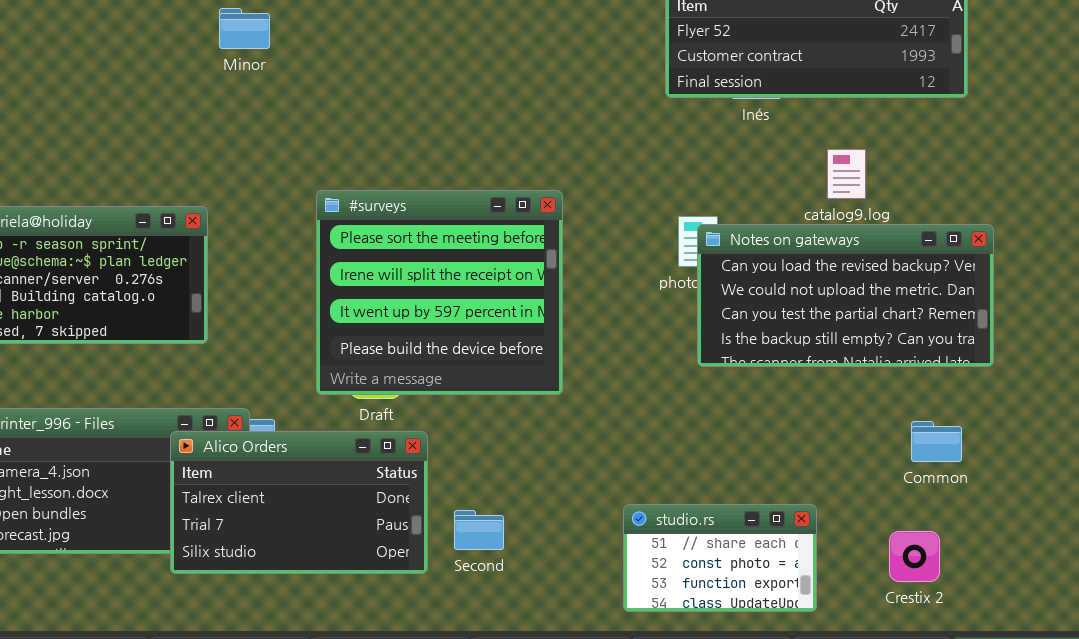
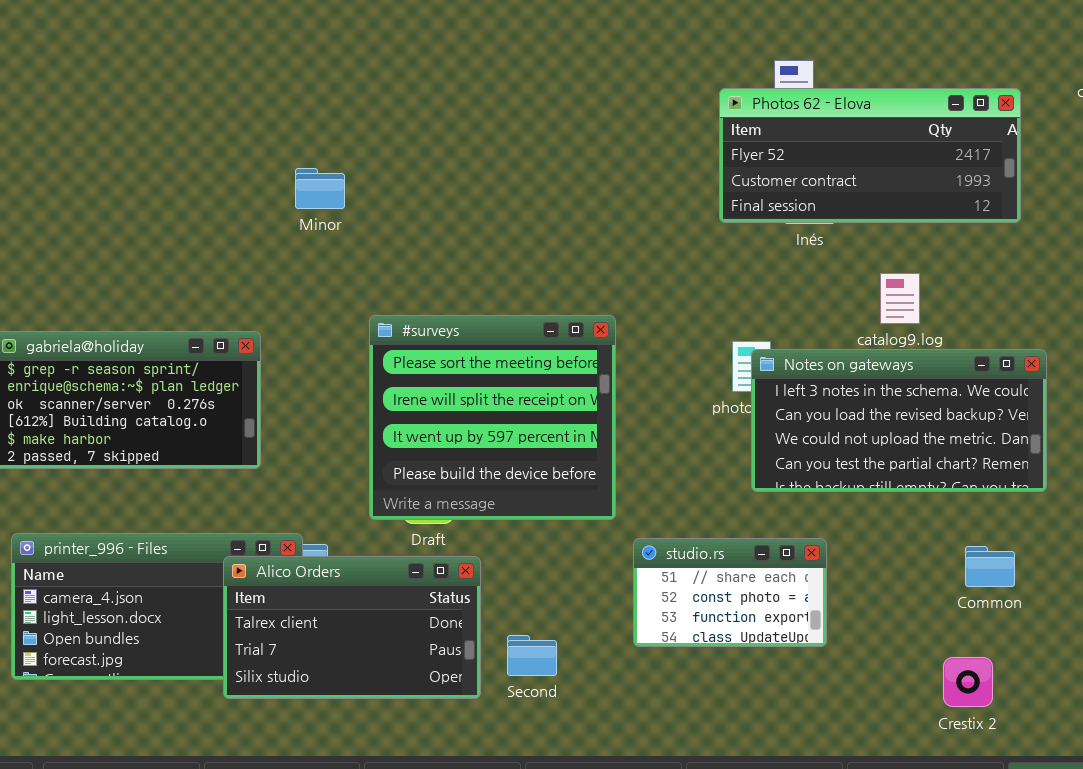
Minor: [219,8,270,49] -> [295,168,345,209], moved
Notes on gateways: [697,224,994,367] -> [751,349,1047,492], scrolled up 1 row
studio.rs: [623,504,817,612] -> [633,538,827,647], moved

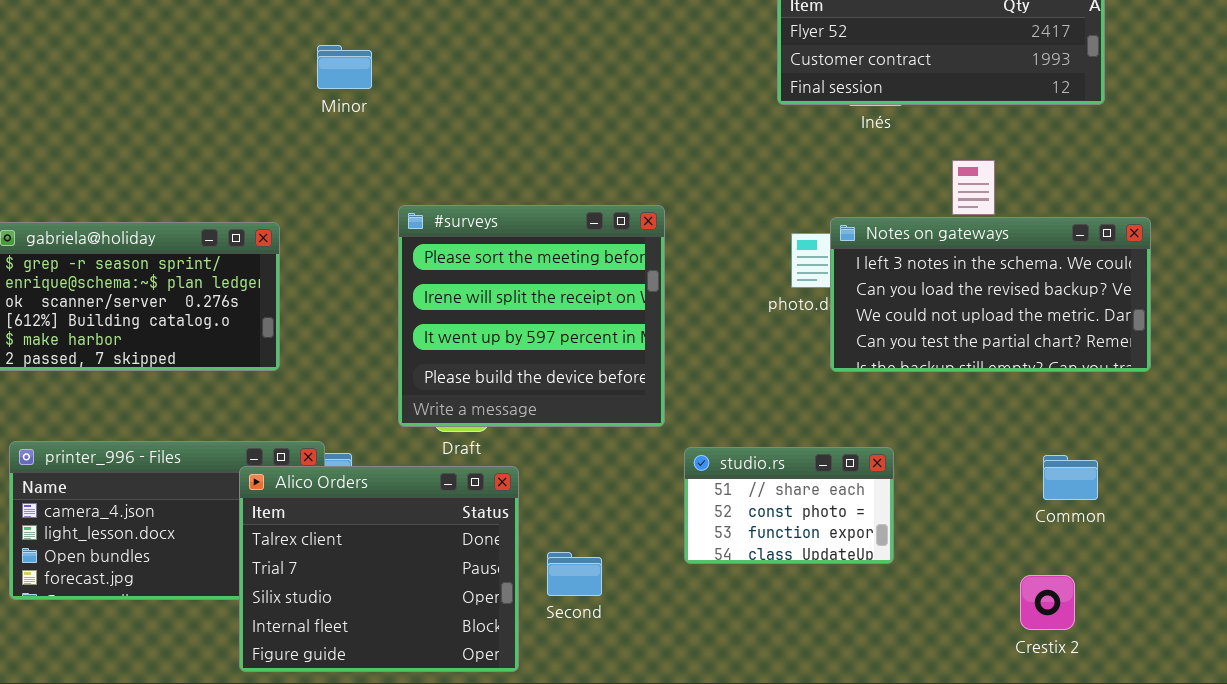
Notes on gateways: [751,349,1047,492] -> [830,217,1151,372], moved
Alico Orders: [223,556,481,699] -> [239,466,519,672], resized

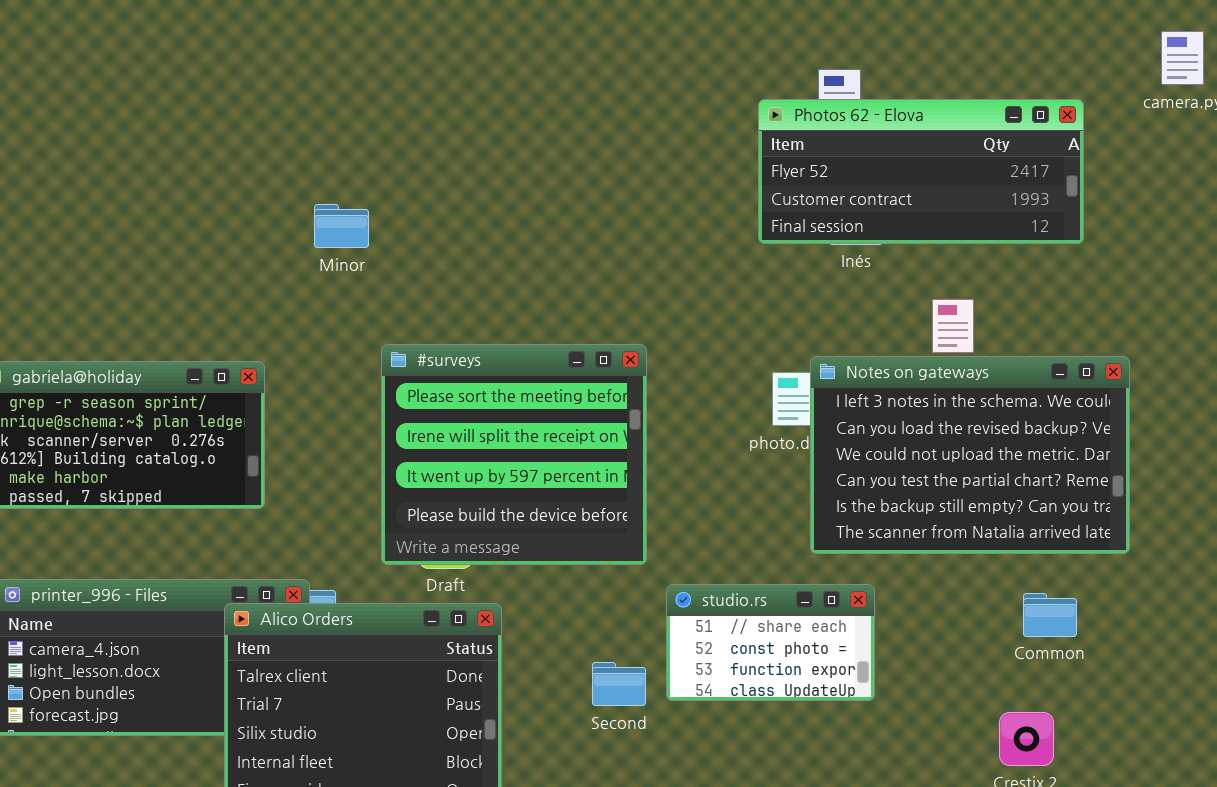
Minor: [317,45,372,89] -> [314,204,369,248], moved
Notes on gateways: [830,217,1151,372] -> [810,356,1130,554], resized
Second: [547,552,602,596] -> [592,662,646,706], moved

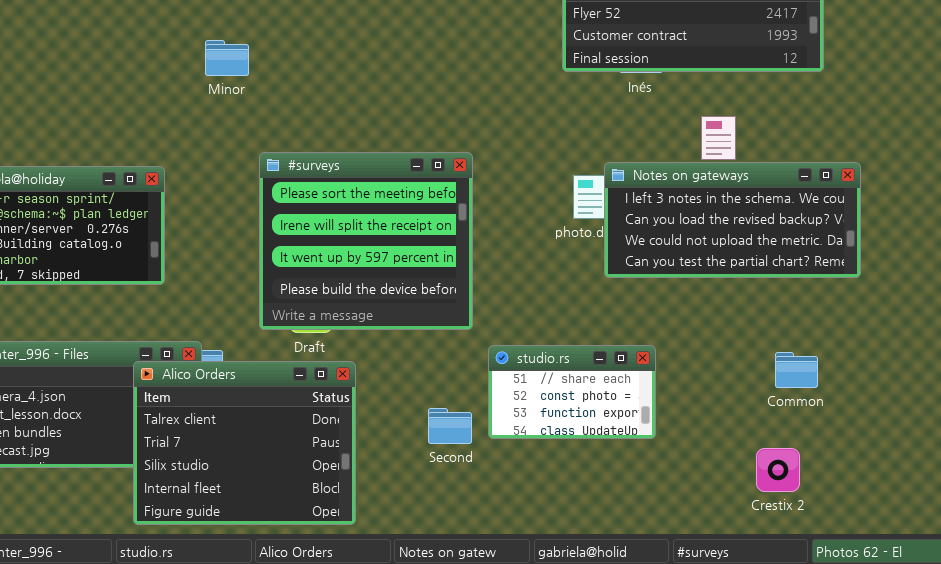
Notes on gateways: [810,356,1130,554] -> [604,162,861,278], resized

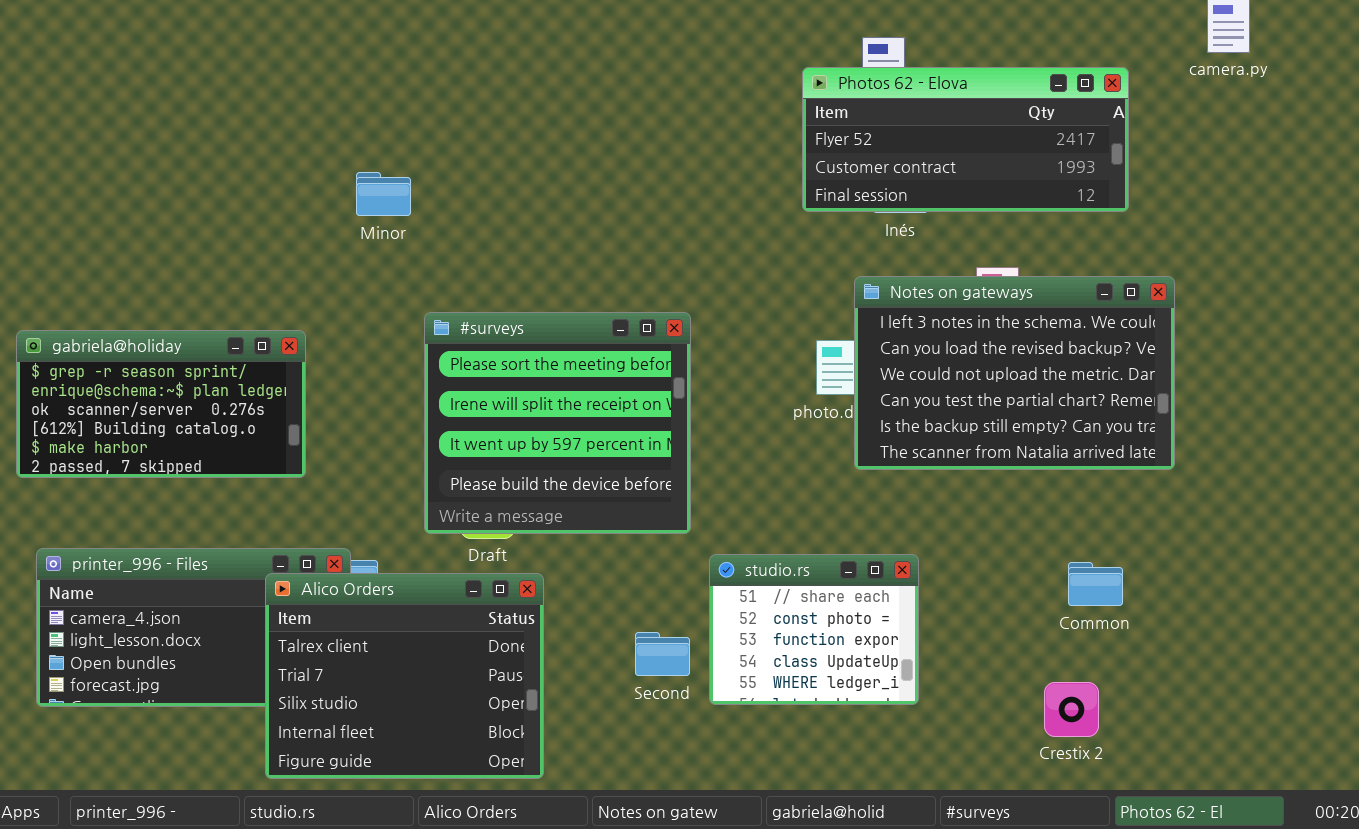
Notes on gateways: [604,162,861,278] -> [854,276,1175,470], resized
studio.rs: [488,345,656,439] -> [709,554,919,705], resized

